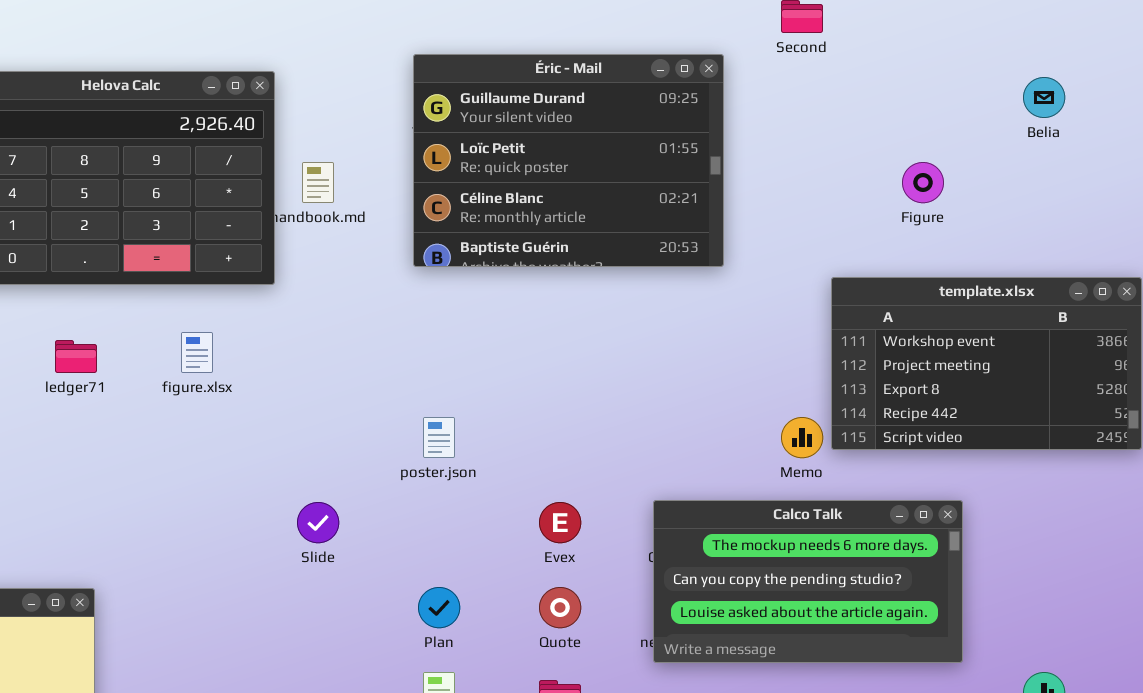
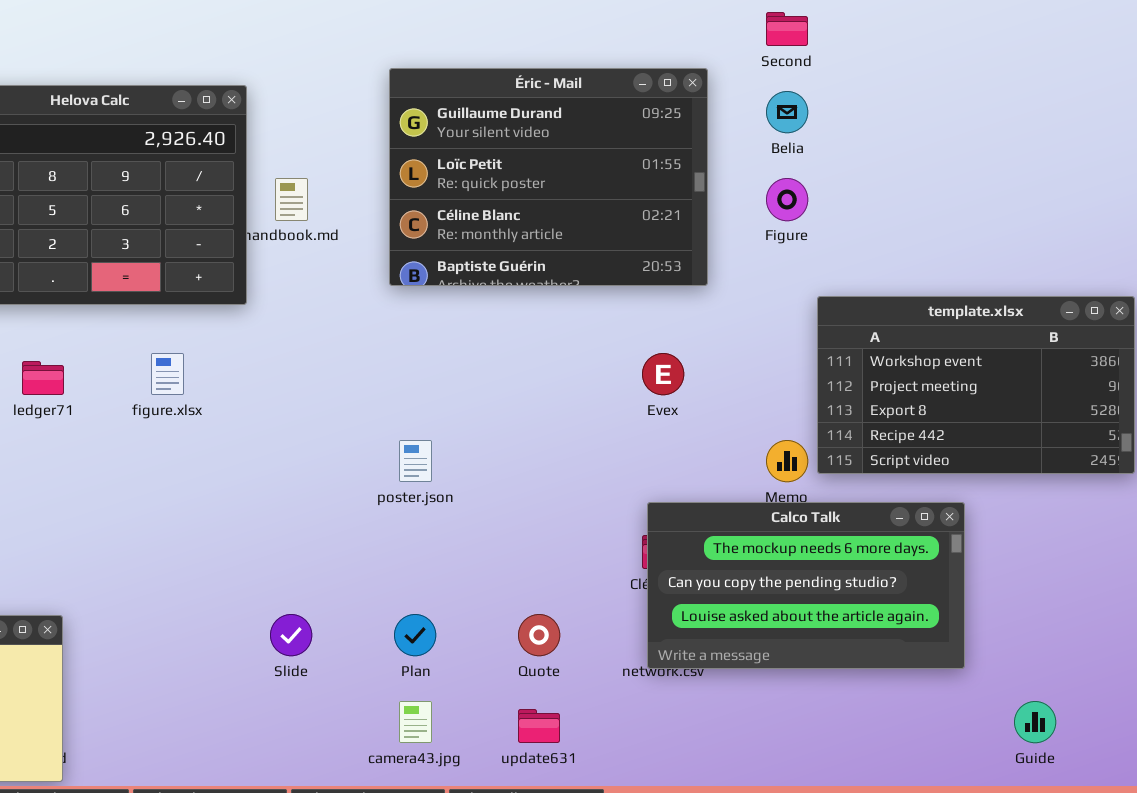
Belia: [1023,77,1065,118] -> [766,91,808,133], moved
Figure: [902,162,944,203] -> [766,178,808,221], moved
Calco Talk: [653,500,963,663] -> [647,502,965,669], moved
Slide: [297,502,339,543] -> [270,614,312,656], moved
Evex: [539,502,581,543] -> [642,353,684,395], moved

